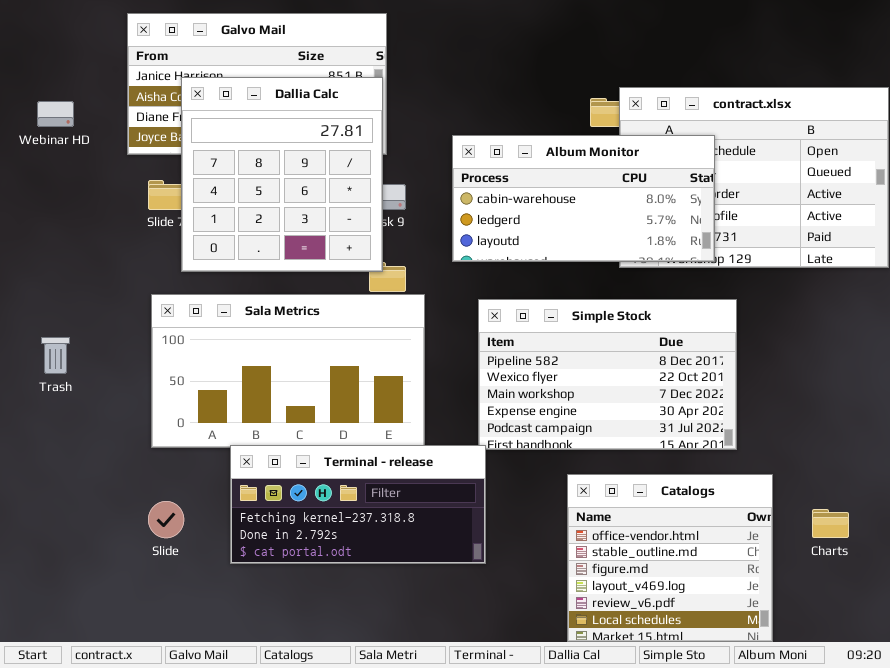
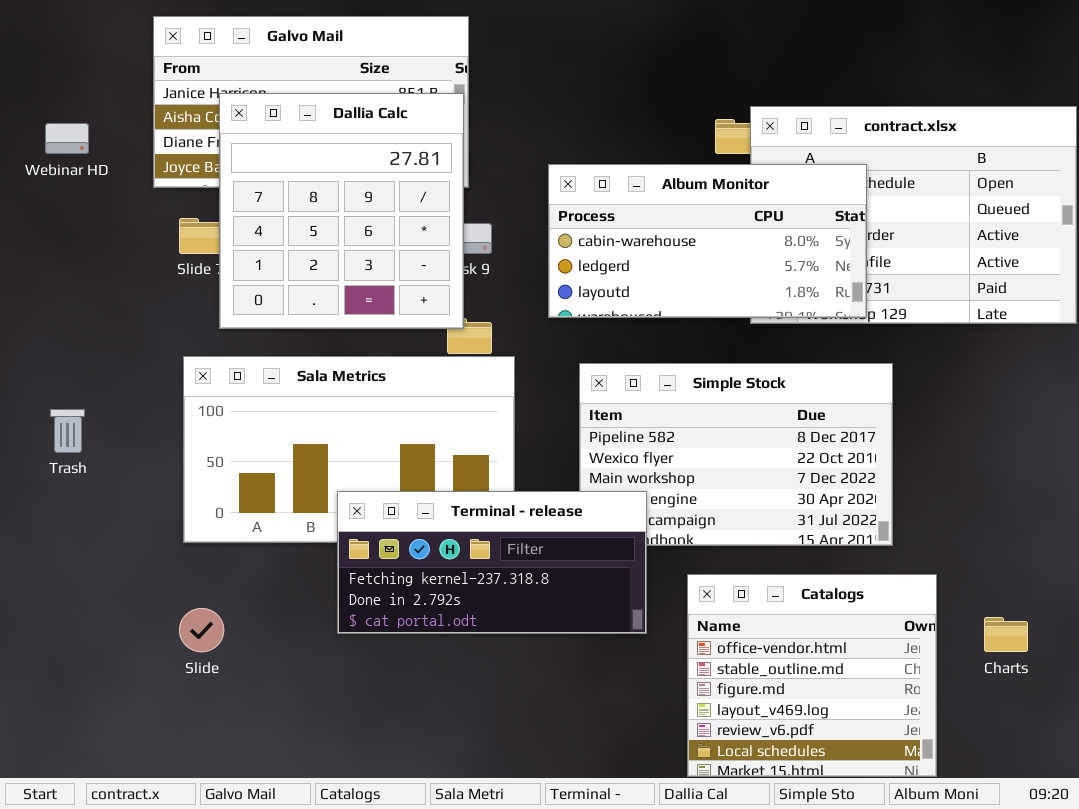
Terminal - release: [230,445,486,564] -> [337,491,647,634], moved

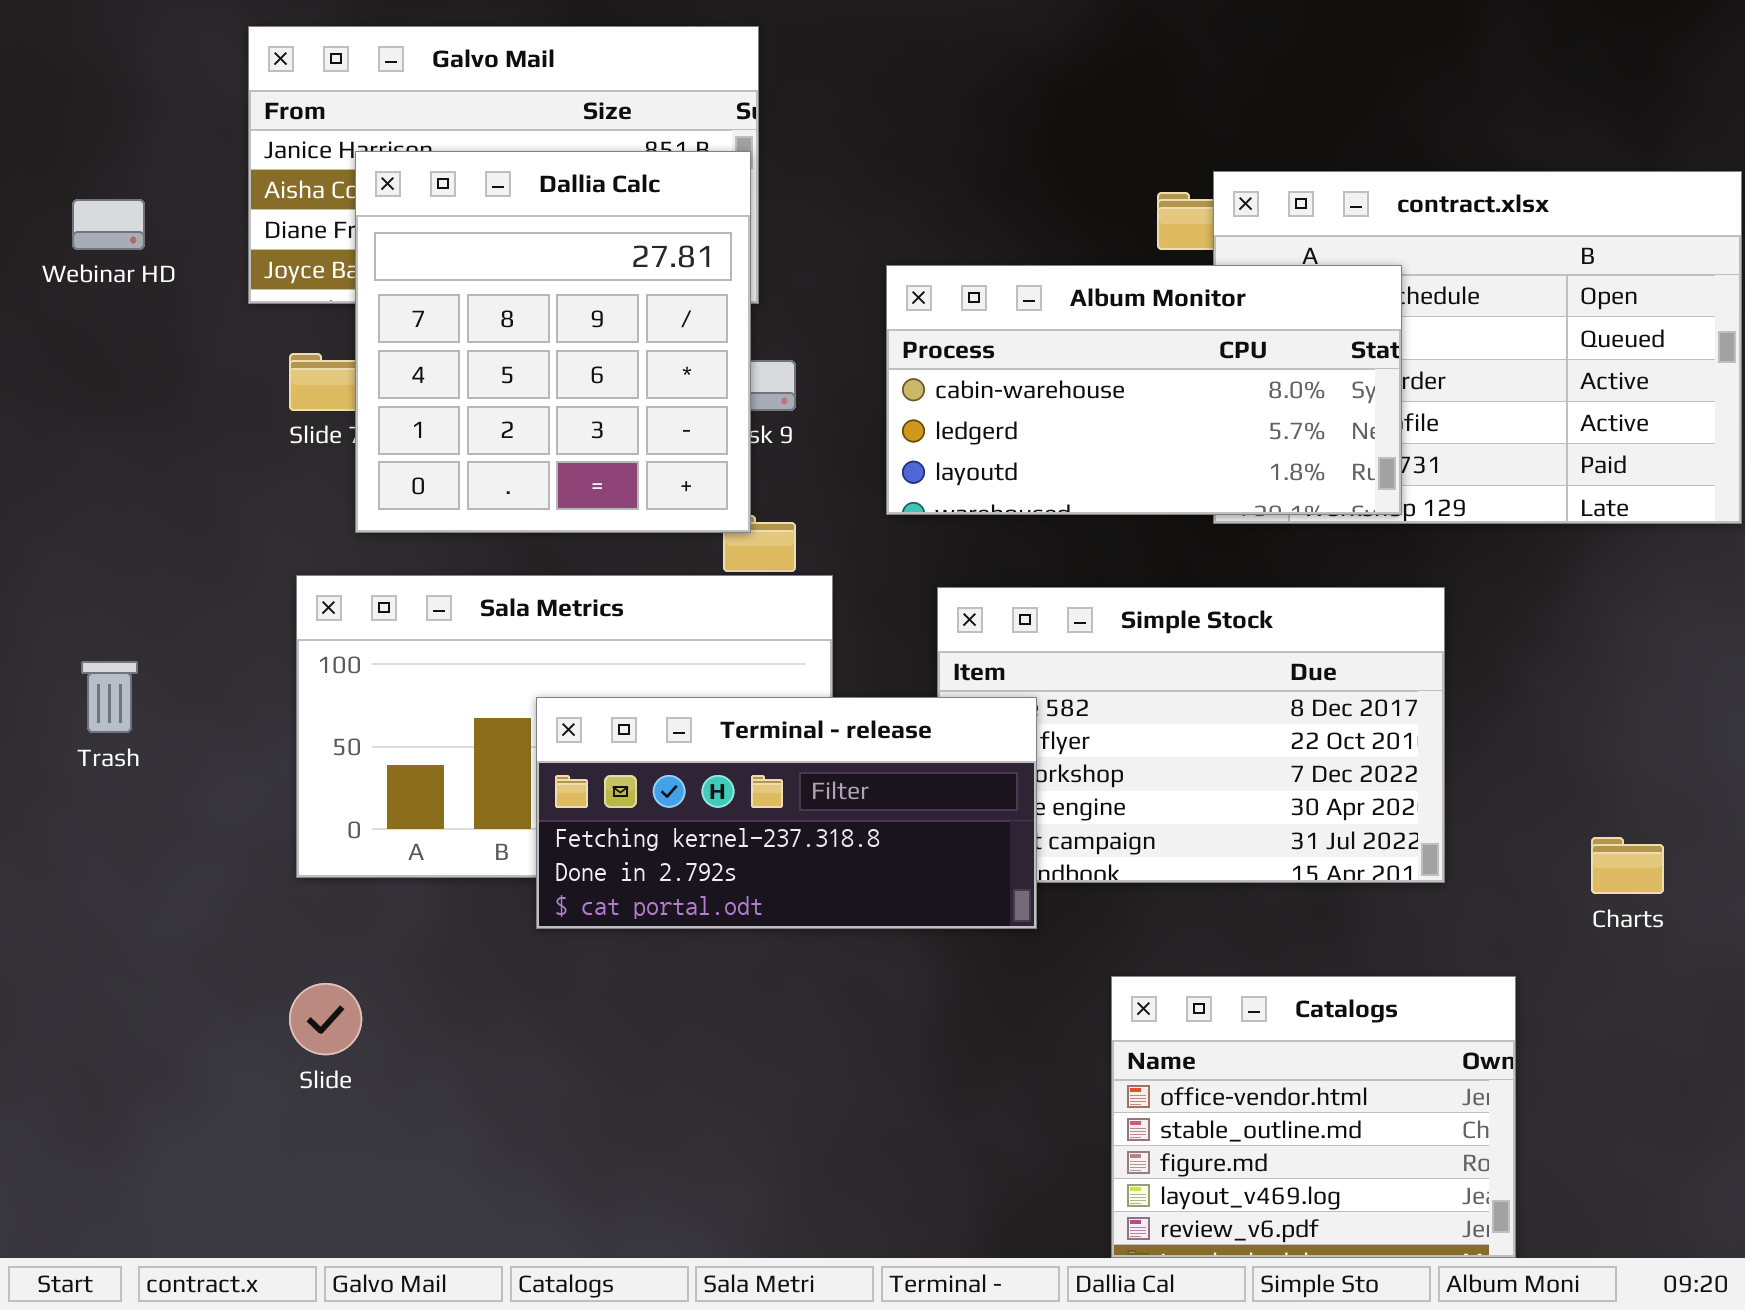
Terminal - release: [337,491,647,634] -> [536,697,1037,929], moved
Catalogs: [687,574,937,777] -> [1111,976,1516,1258], resized
Charts: [984,617,1028,652] -> [1591,837,1664,894], moved

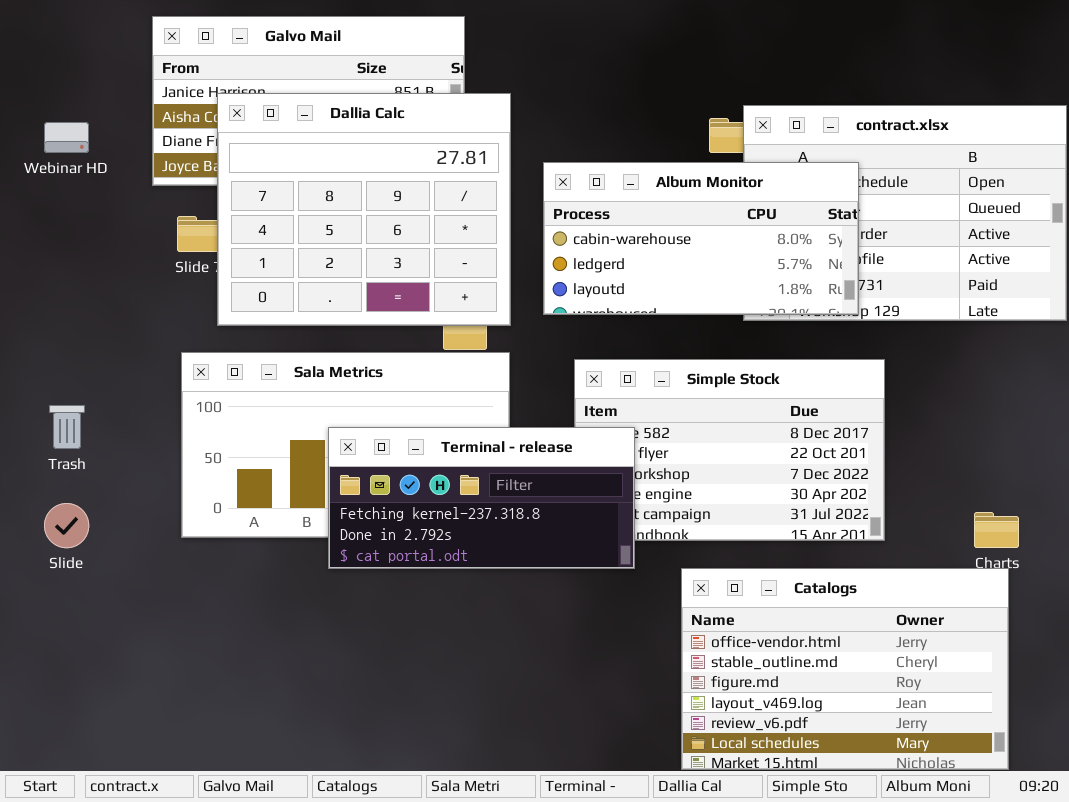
Dallia Calc: [355,151,751,533] -> [217,93,511,326], resized
Catalogs: [1111,976,1516,1258] -> [681,568,1009,770], resized
Slide: [289,983,362,1055] -> [44,503,89,548], moved

